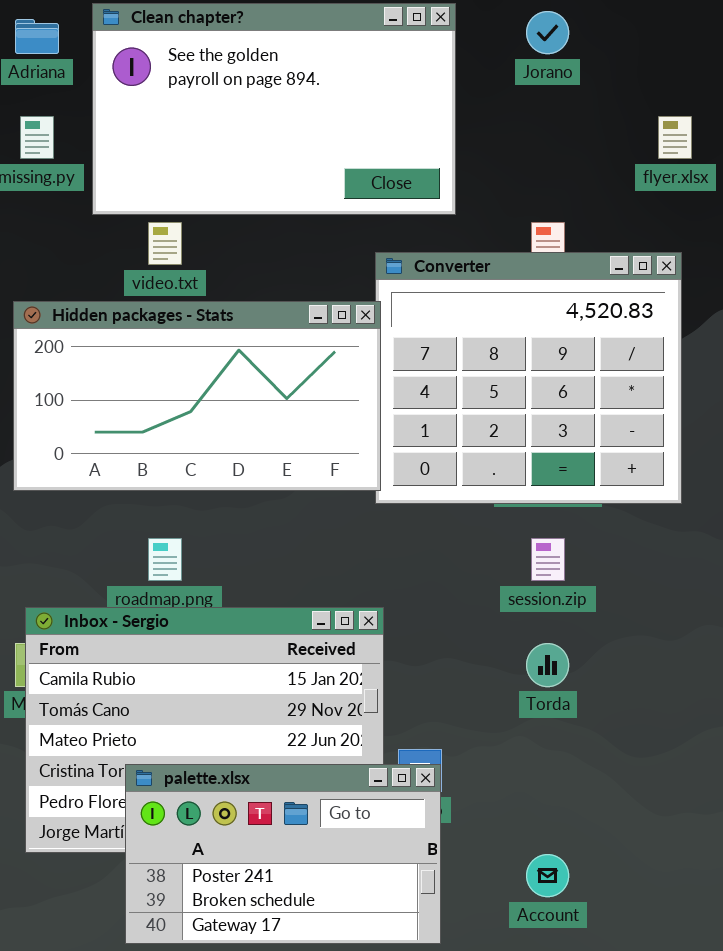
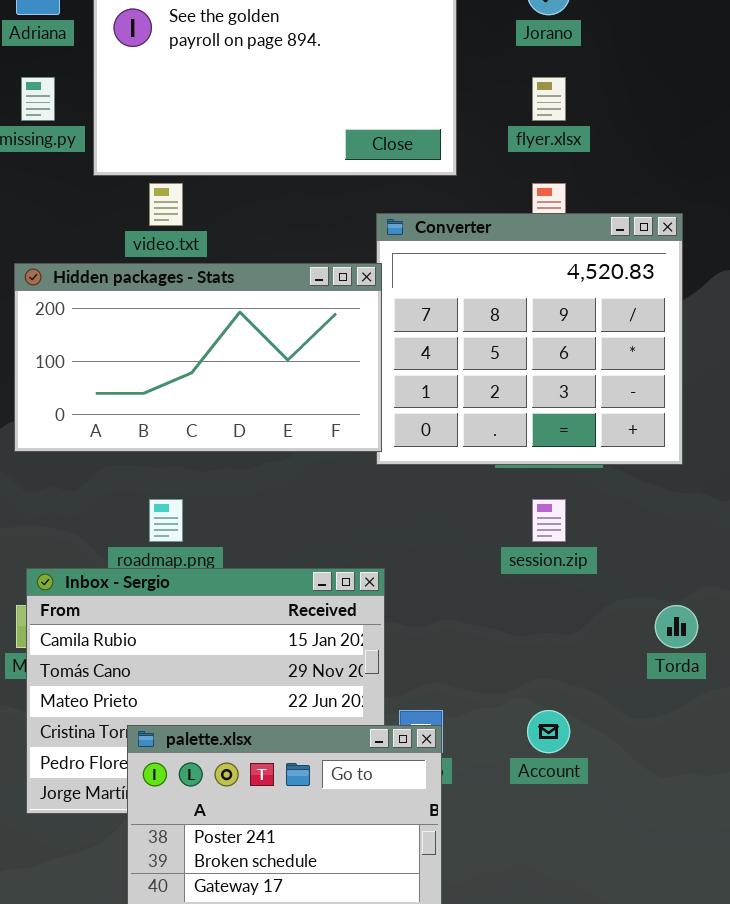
flyer.xlsx: [658,116,692,159] -> [532,77,566,121], moved
Torda: [526,643,569,687] -> [655,605,698,648], moved
Account: [526,854,569,897] -> [527,710,570,753], moved

